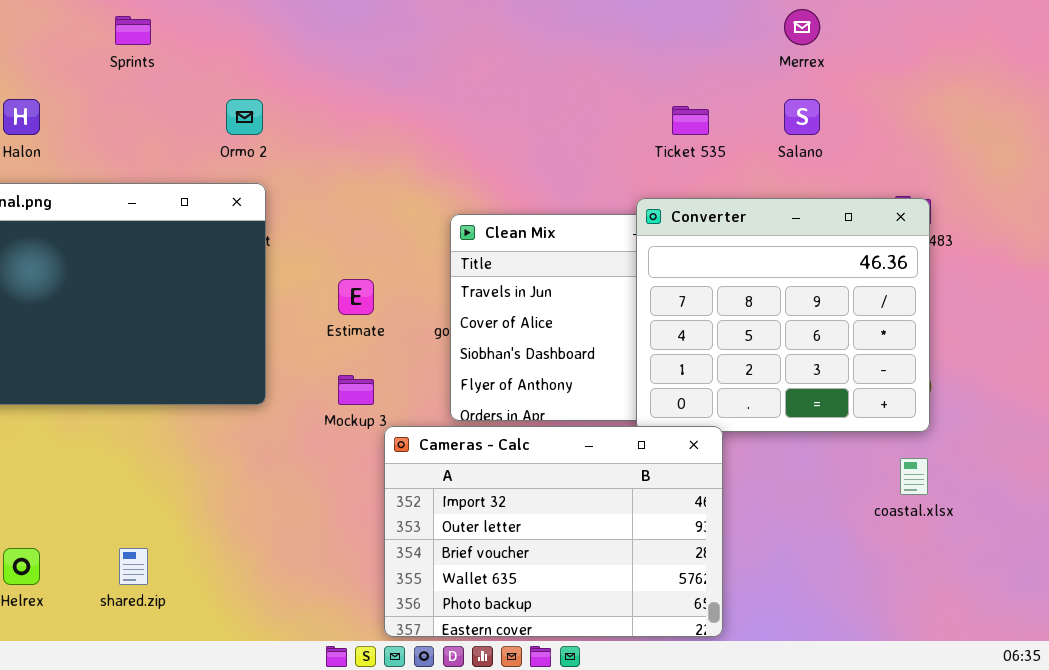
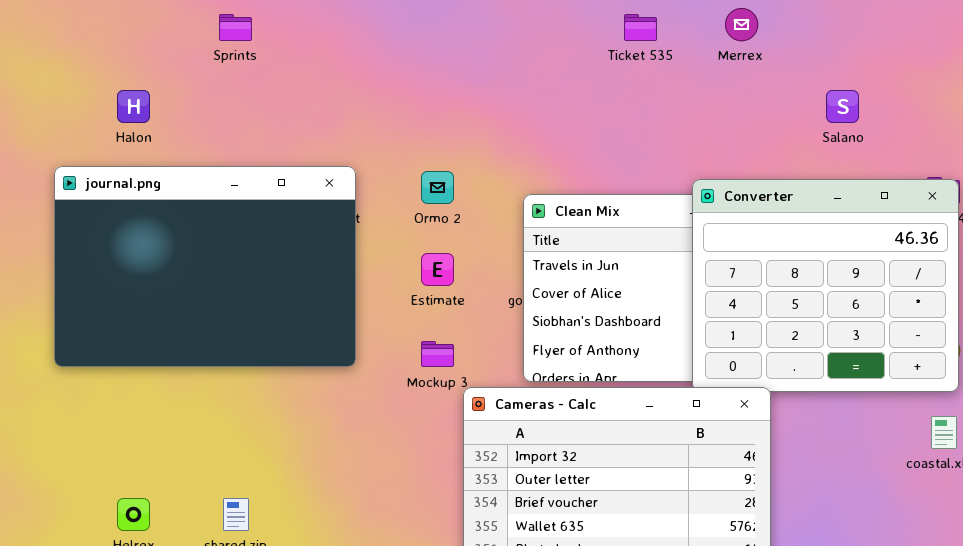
Merrex: [784,9,820,45] -> [725,8,758,41], moved
Ormo 2: [226,99,263,135] -> [421,171,454,204], moved
Ticket 535: [672,106,709,135] -> [624,14,657,41], moved

